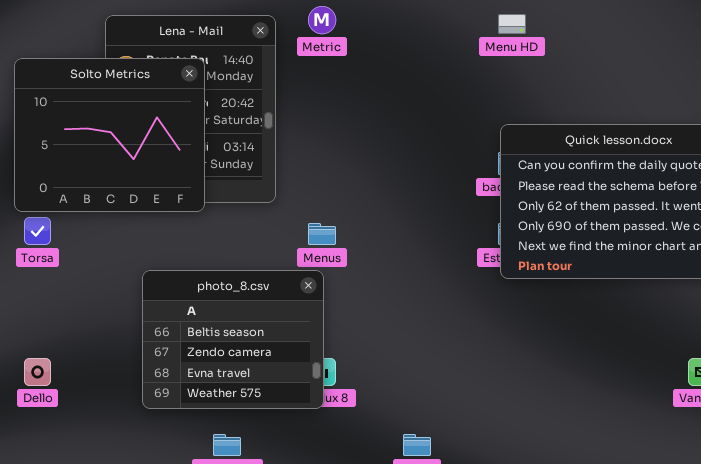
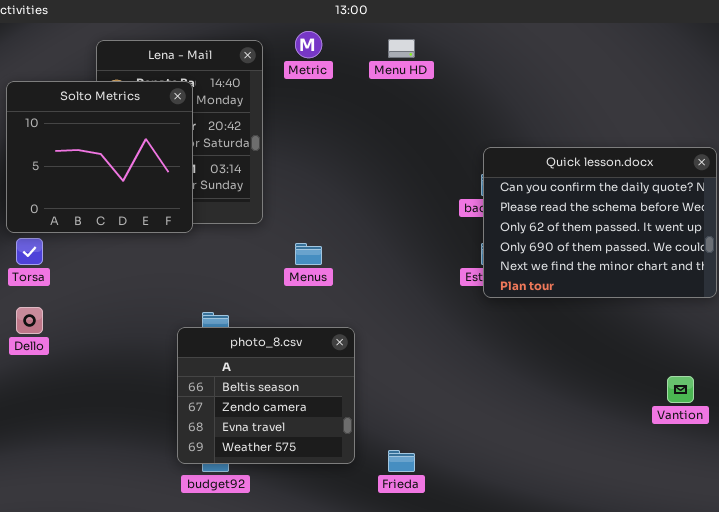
Menu HD: [498,14,526,34] -> [388,39,415,58], moved
photo_8.csv: [142,270,324,409] -> [177,327,355,464], moved
Dello: [24,358,51,386] -> [16,307,43,334], moved

